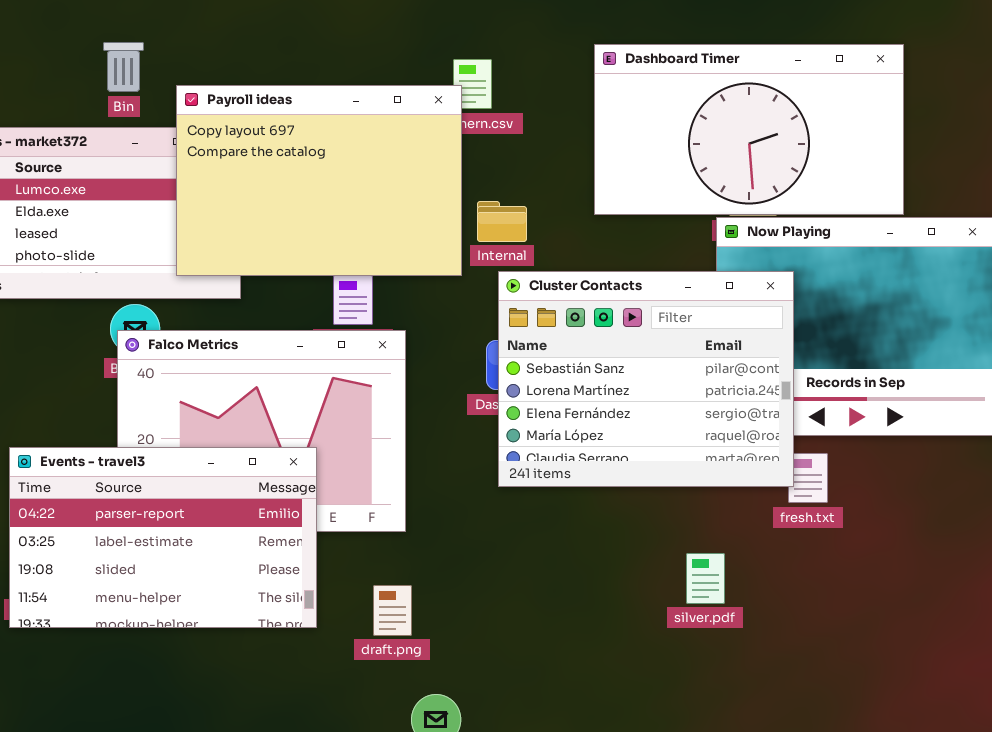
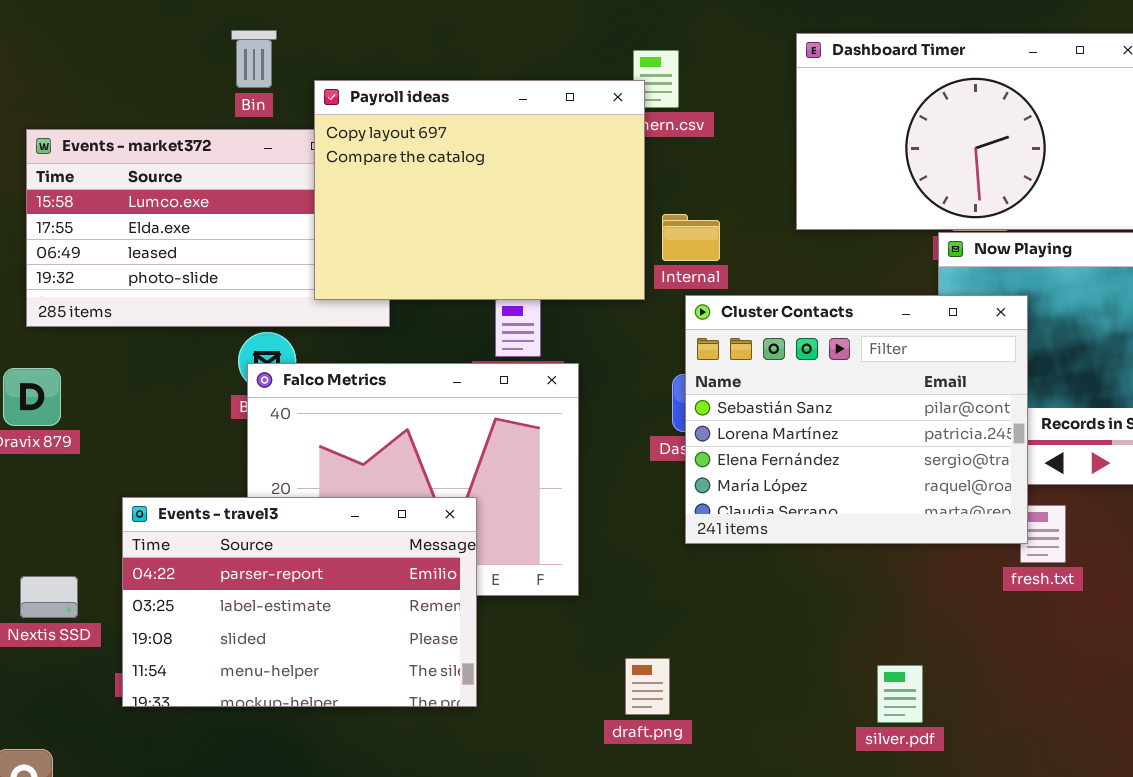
silver.pdf: [686,553,725,604] -> [877,665,923,723], moved
draft.png: [373,585,412,636] -> [625,658,670,715], moved

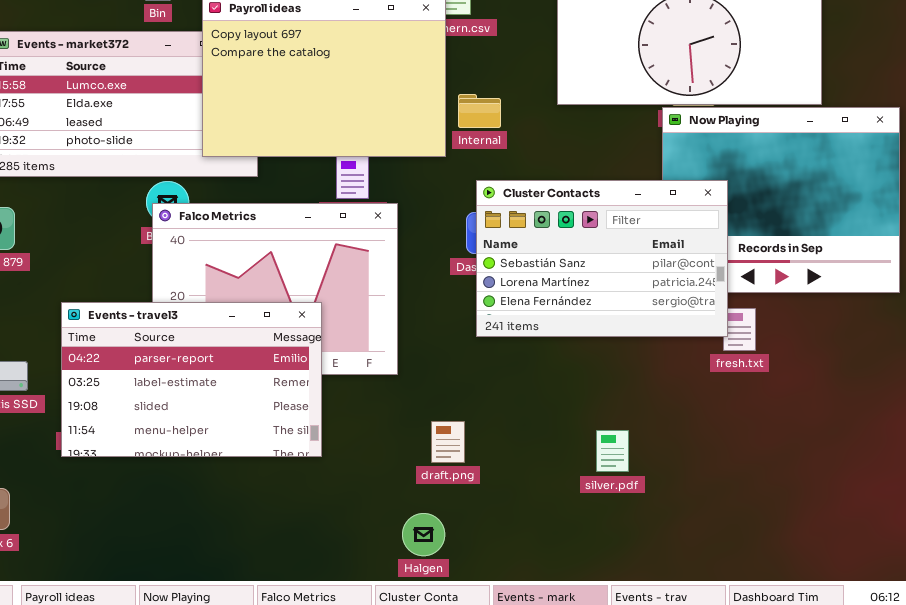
Cluster Contacts: [685,295,1028,544] -> [476,180,728,337], resized
silver.pdf: [877,665,923,723] -> [596,430,629,472], moved

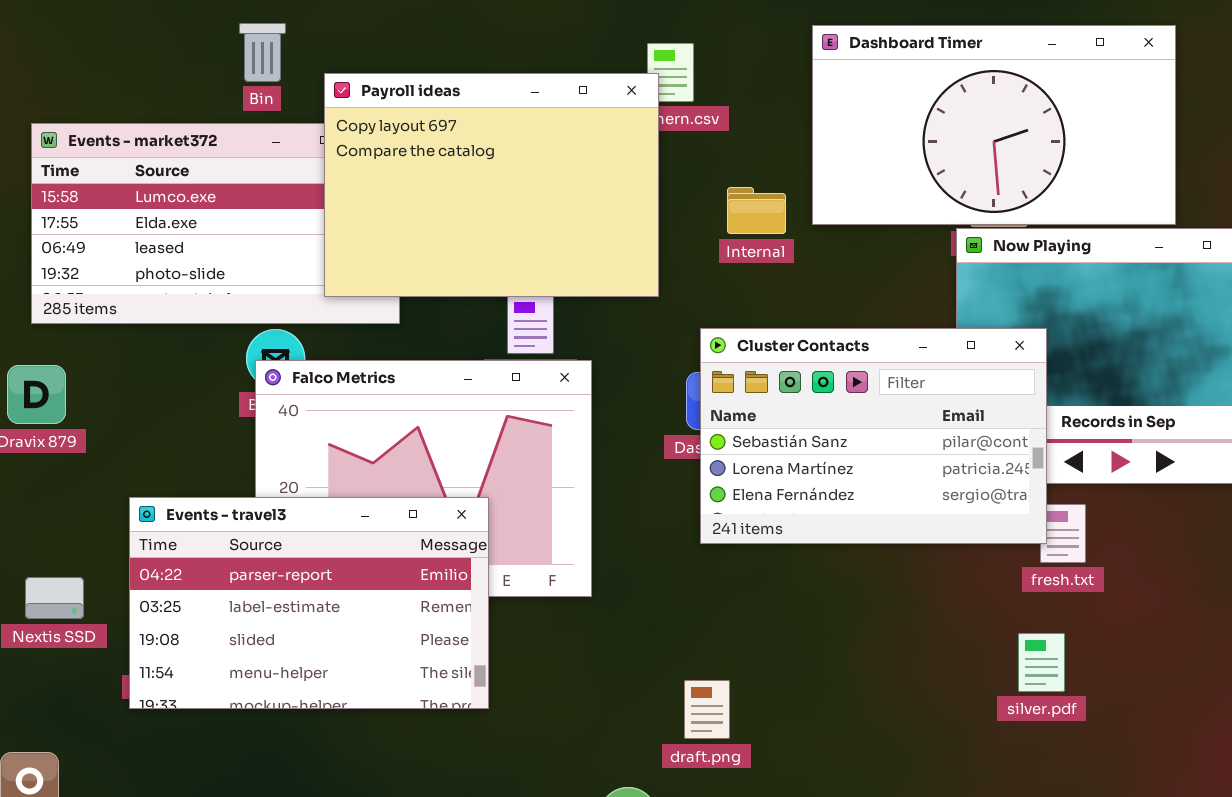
Internal: [458,94,501,128] -> [727,187,786,234], moved
draft.png: [431,421,465,463] -> [684,680,730,739], moved
silver.pdf: [596,430,629,472] -> [1018,633,1065,692], moved

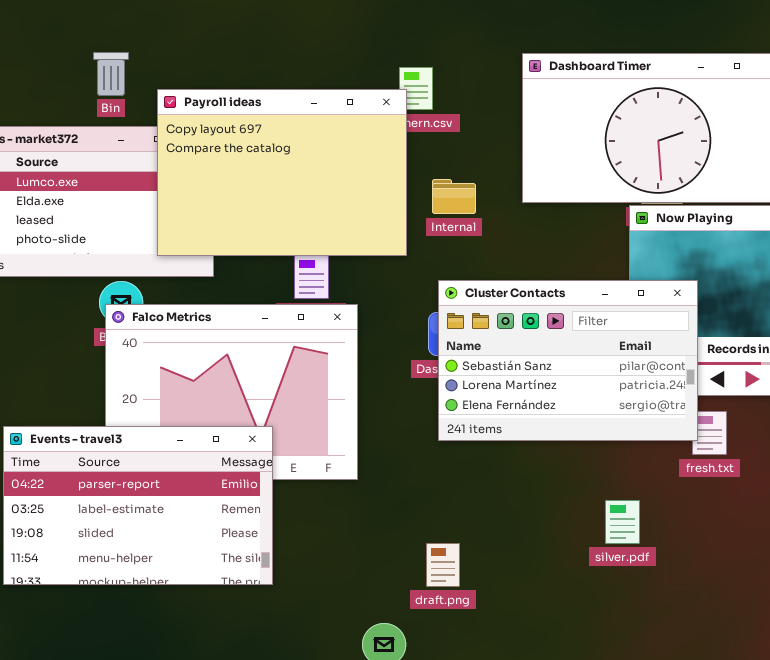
Internal: [727,187,786,234] -> [432,179,476,214], moved
Events - travel3: [129,497,489,709] -> [3,426,273,585], moved
silver.pdf: [1018,633,1065,692] -> [605,500,640,544], moved

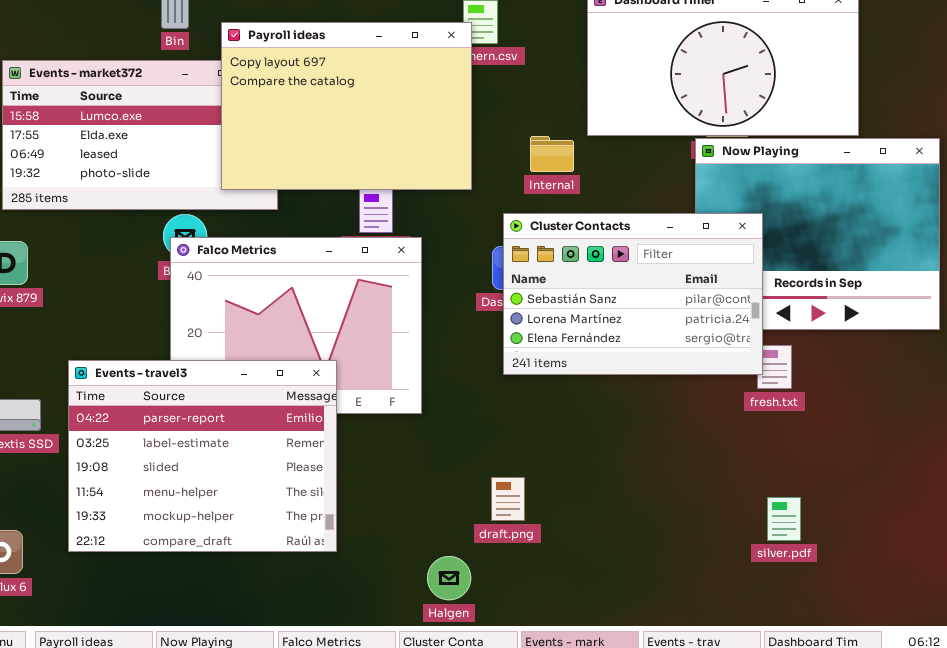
Internal: [432,179,476,214] -> [530,136,574,172], moved
Events - travel3: [3,426,273,585] -> [68,360,337,552], resized
silver.pdf: [605,500,640,544] -> [767,497,801,541], moved

